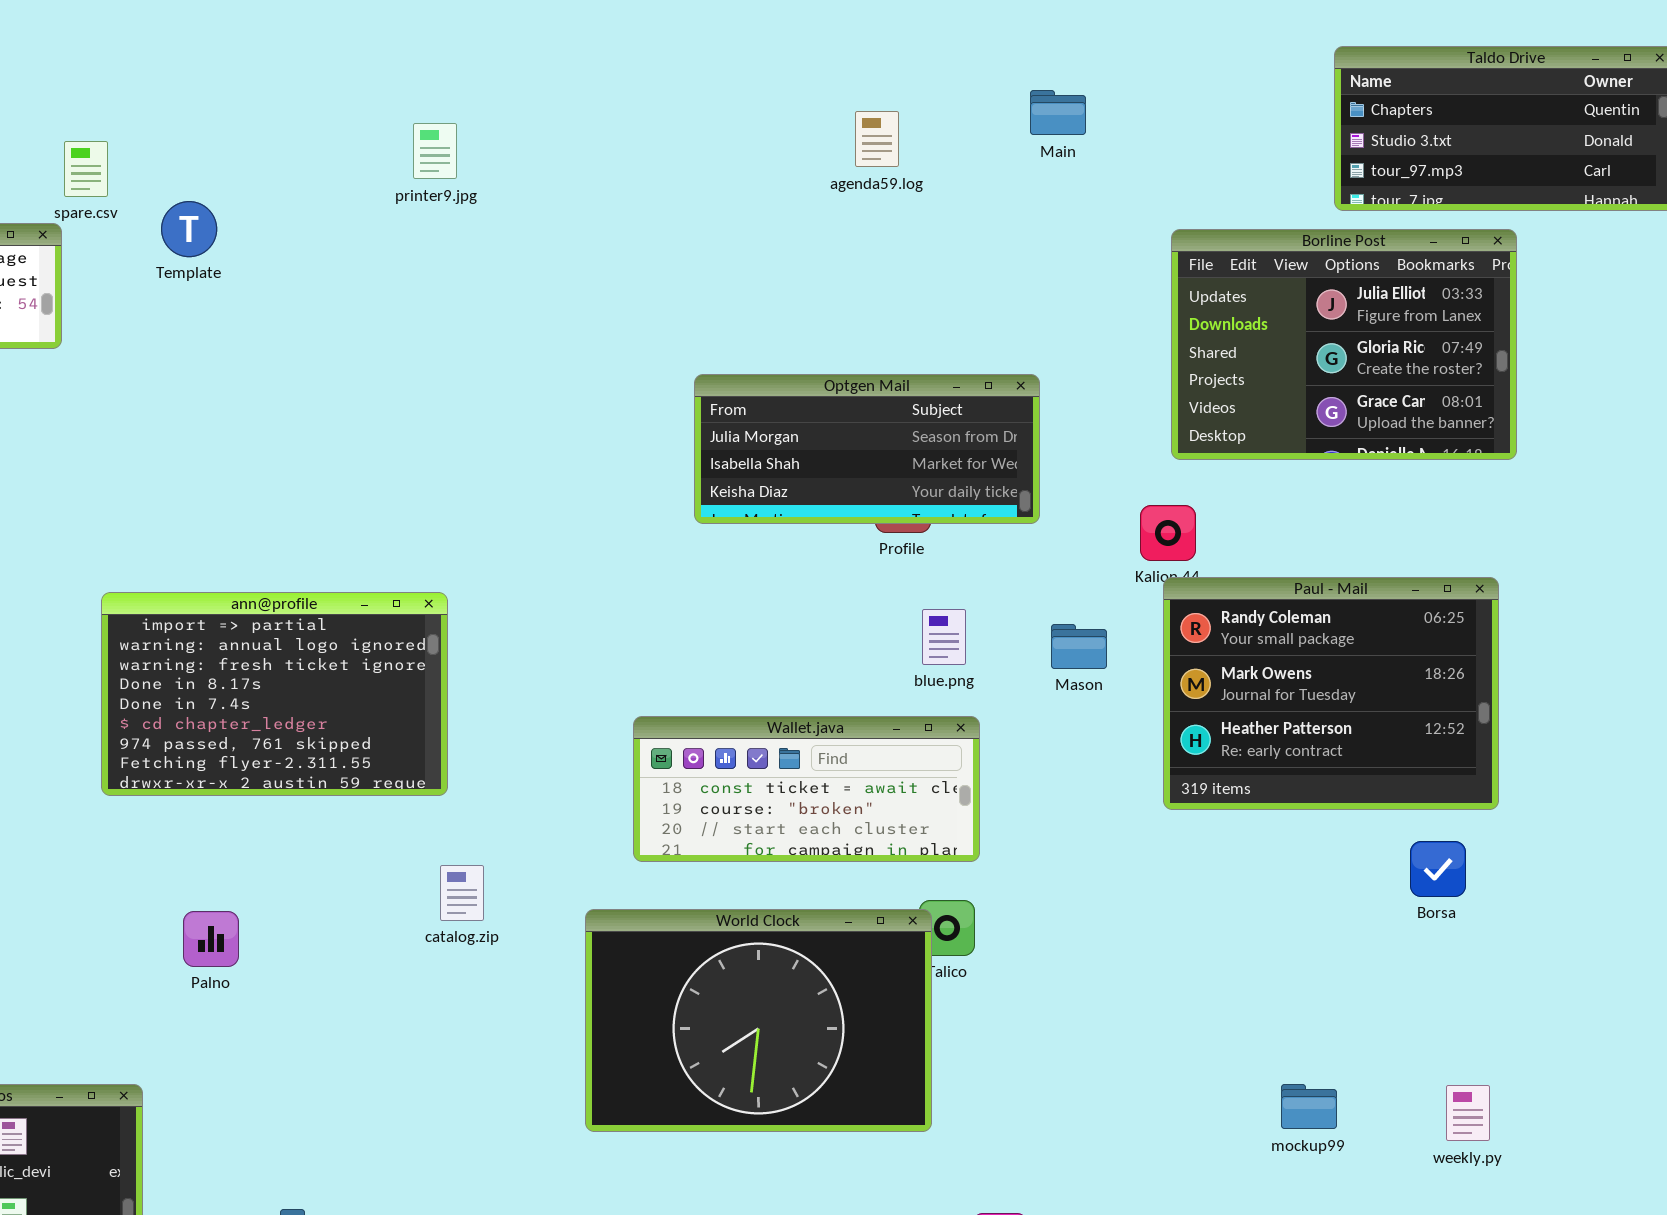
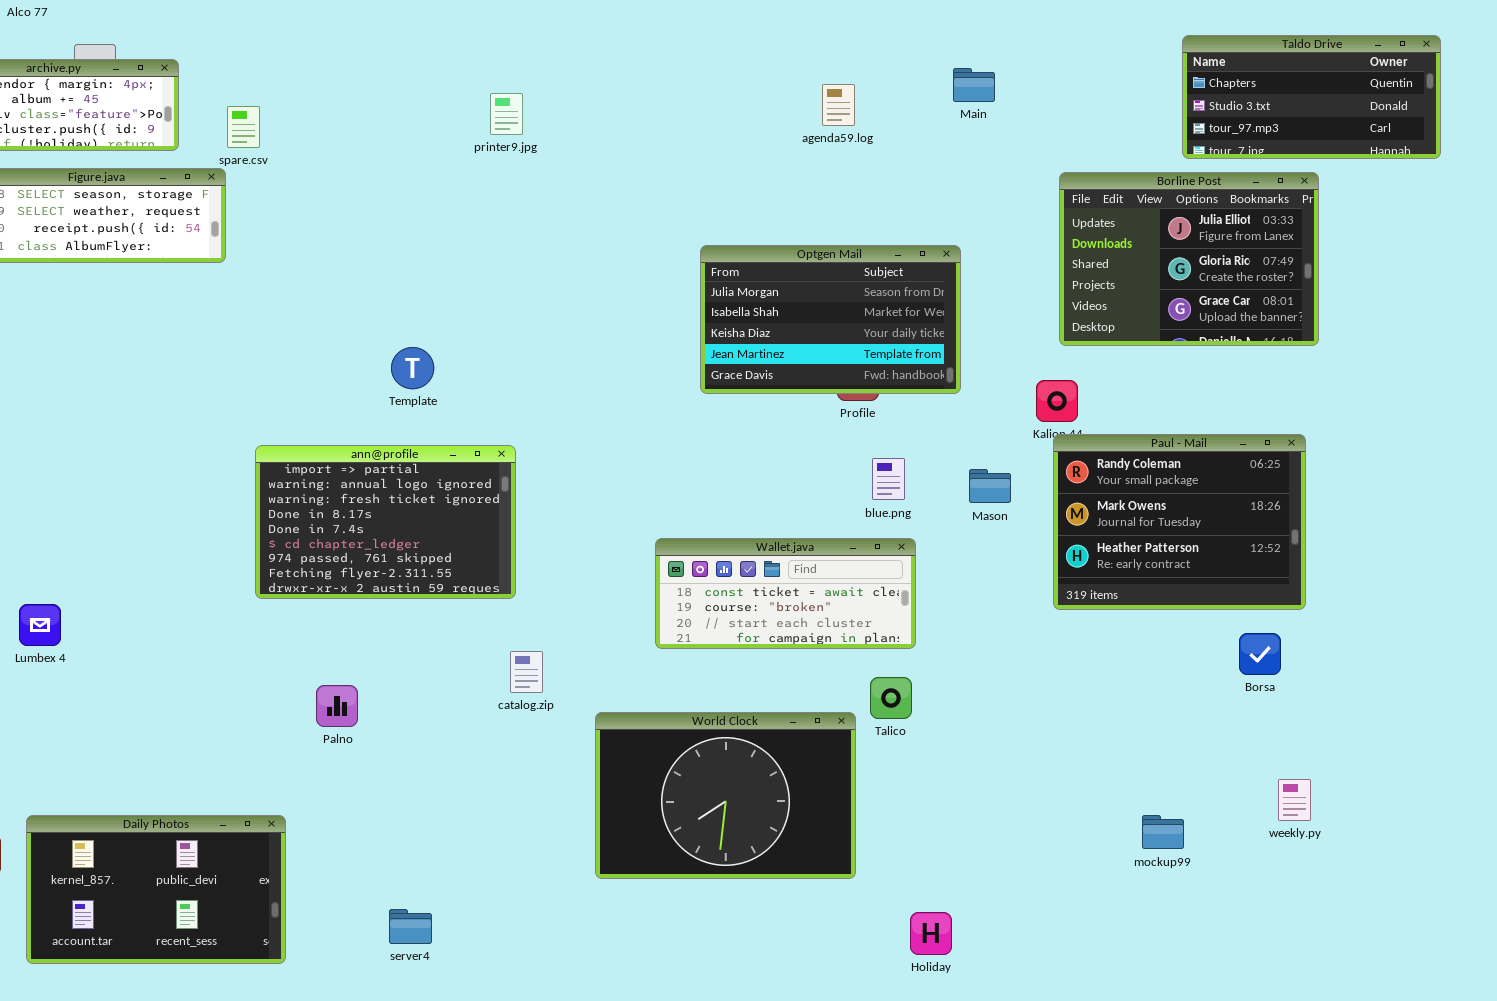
Template: [161,201,217,257] -> [391,347,434,389], moved
Optgen Mail: [694,374,1040,524] -> [700,245,961,394], resized
World Clock: [585,909,932,1132] -> [595,712,856,879], moved
weekly.py: [1446,1085,1490,1141] -> [1278,779,1311,821], moved

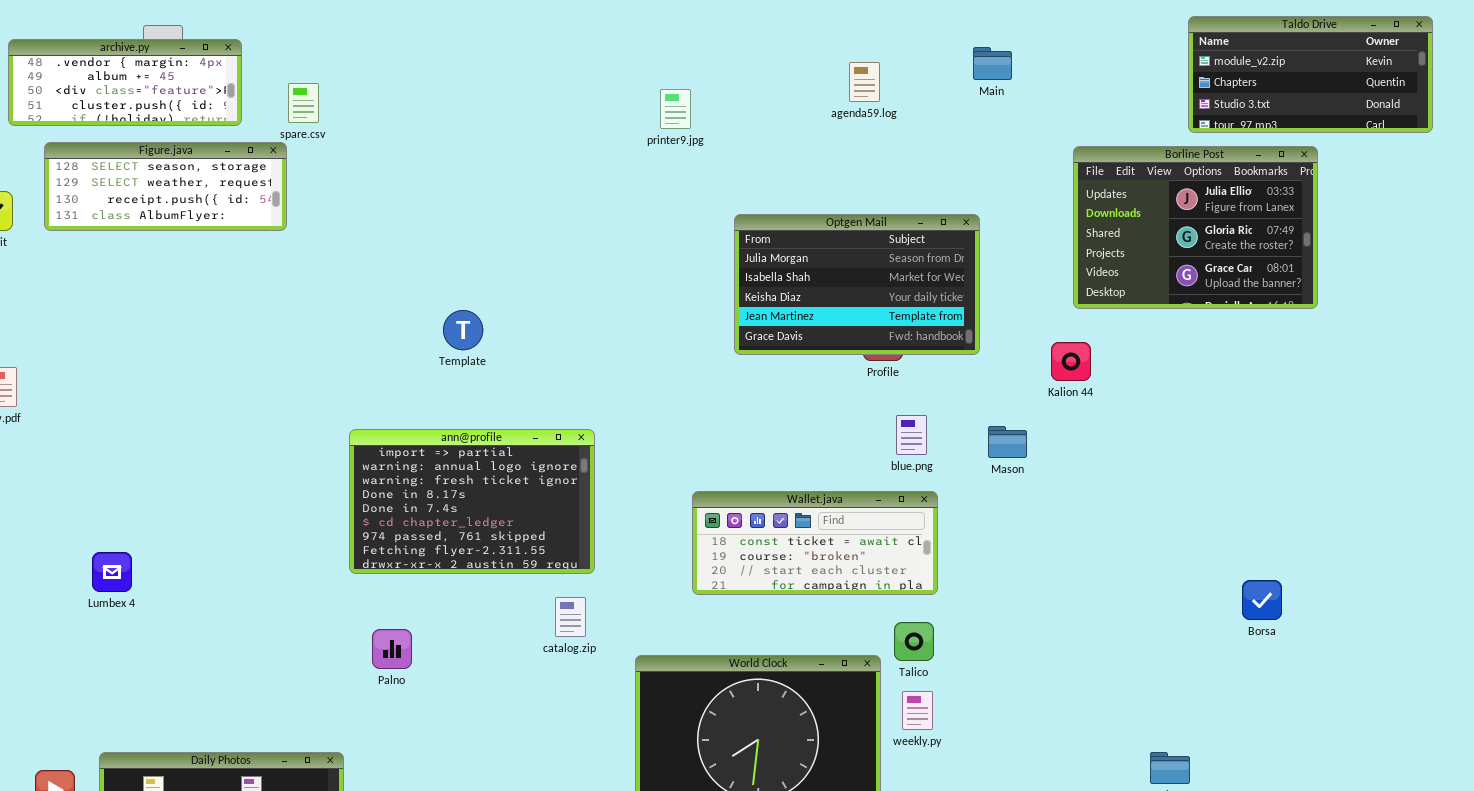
Taldo Drive: [1182,35,1441,159] -> [1188,16,1433,133], scrolled up 1 row
printer9.jpg: [490,93,523,135] -> [660,89,691,129], moved
Paul - Mail: [1053,434,1306,610] -> none, closed
ann@profile: [255,445,516,599] -> [349,429,595,574], moved
weekly.py: [1278,779,1311,821] -> [902,691,933,730], moved

